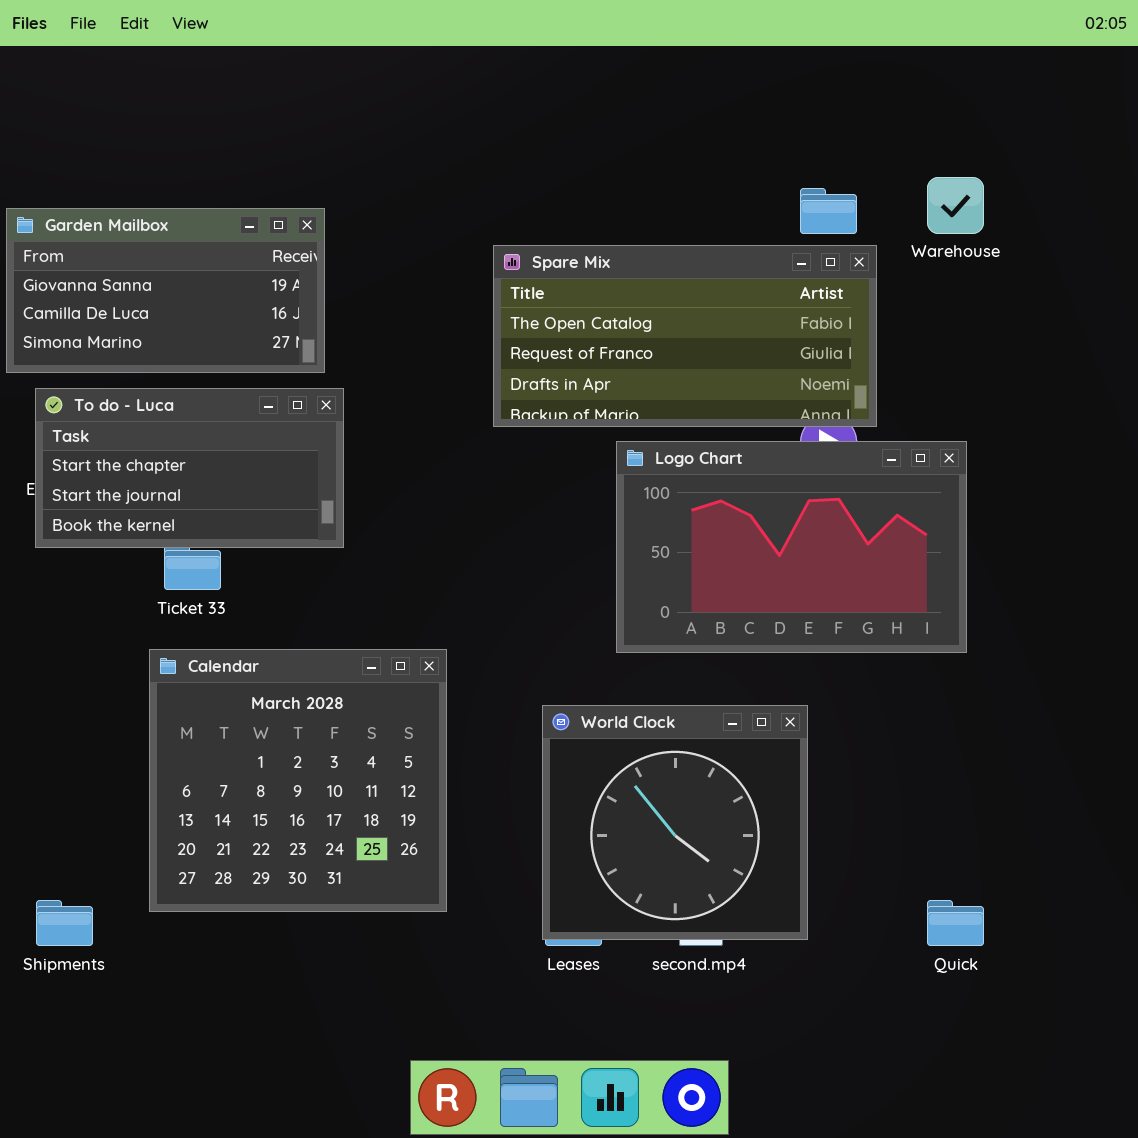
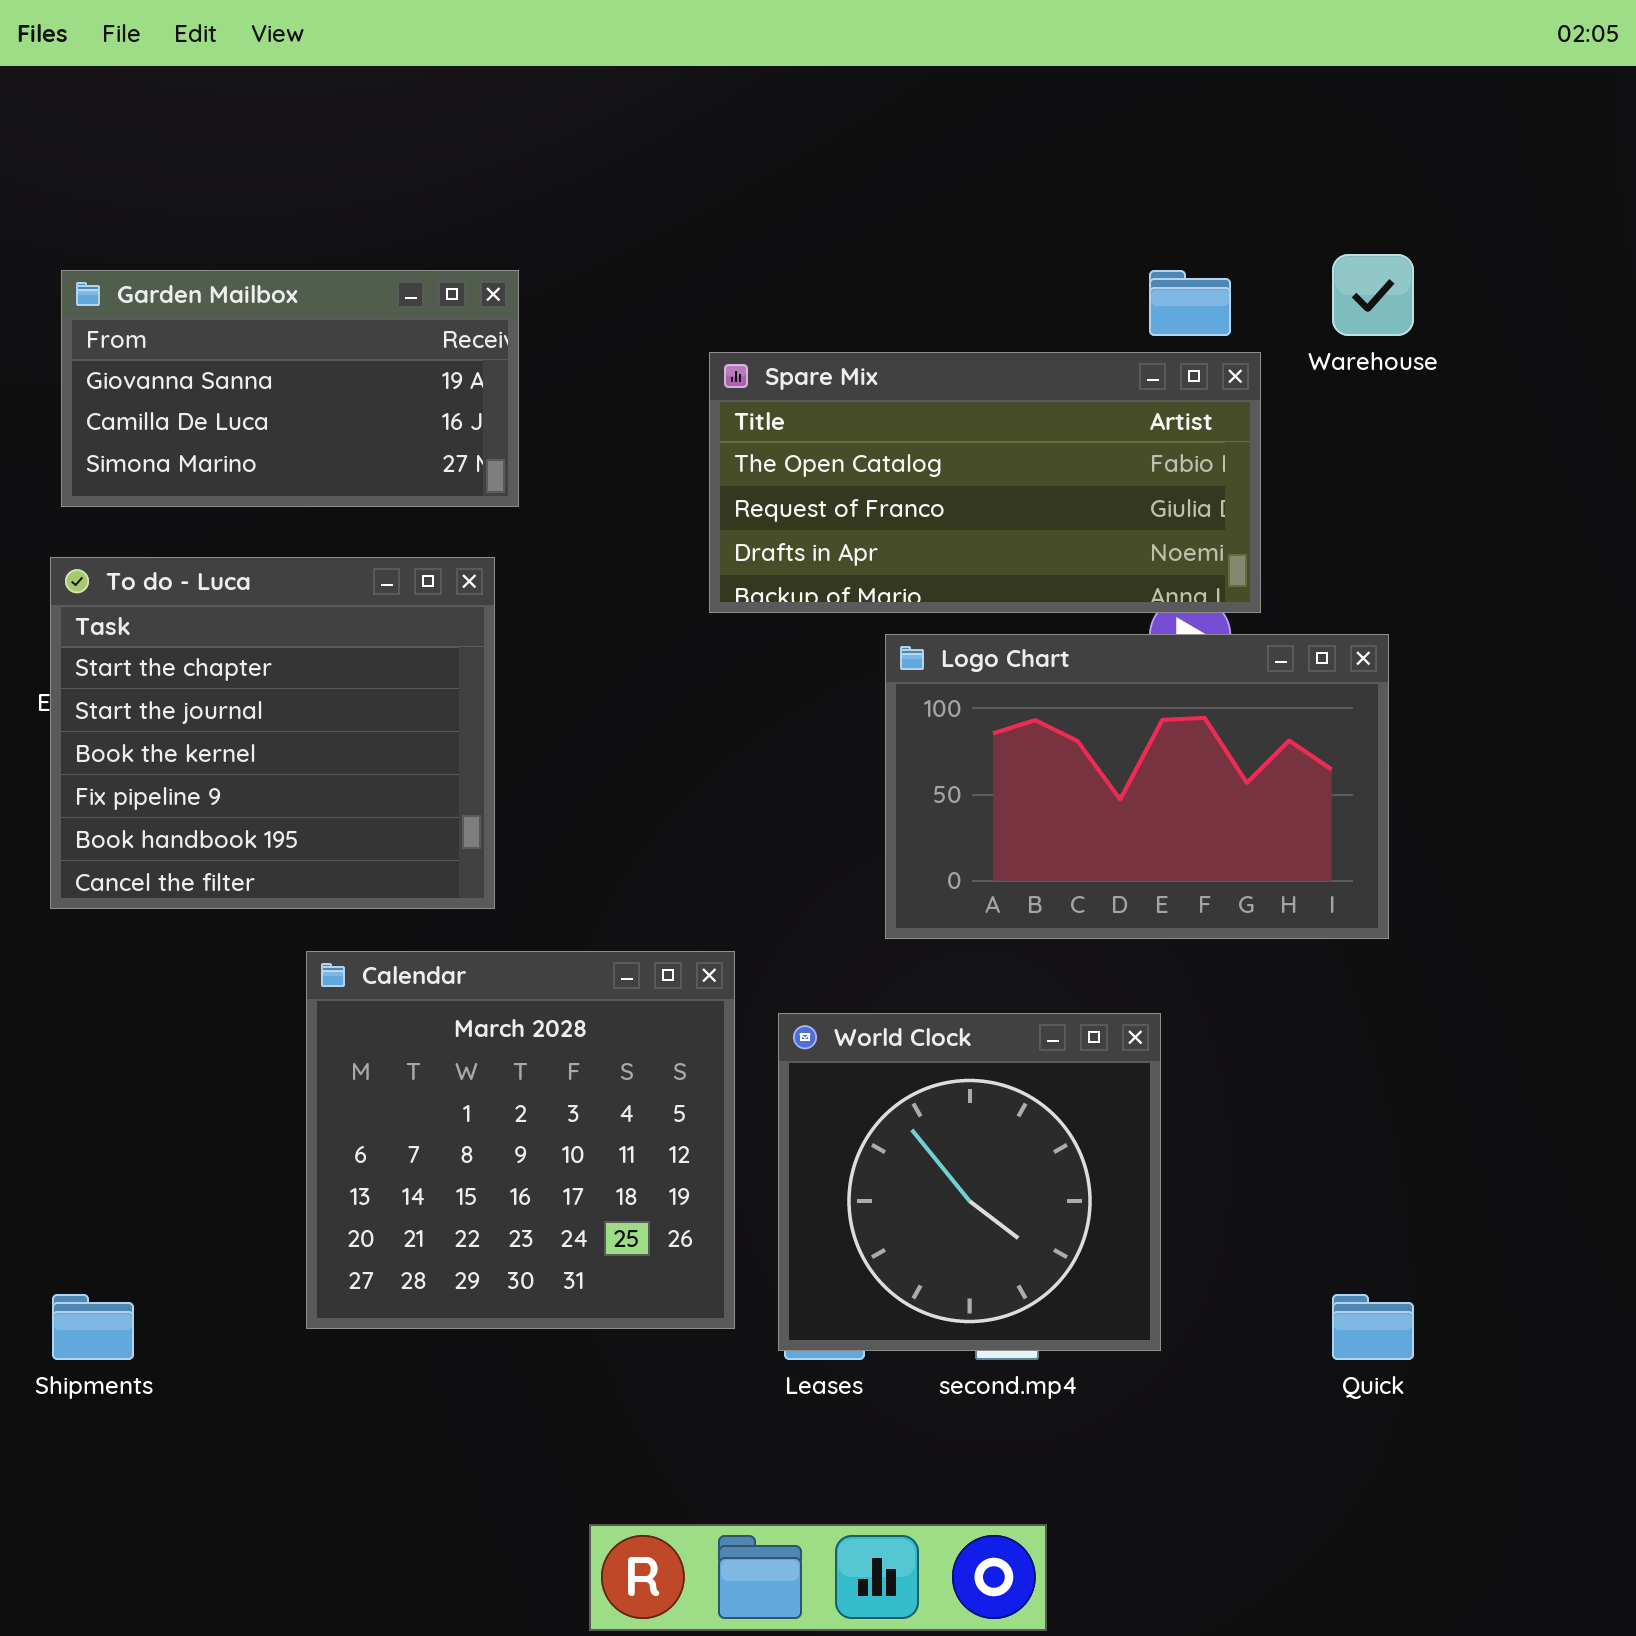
Garden Mailbox: [6,208,325,373] -> [61,270,519,507], moved
To do - Luca: [35,388,344,548] -> [50,557,495,909], resized
Calendar: [149,649,447,912] -> [306,951,735,1329], moved

